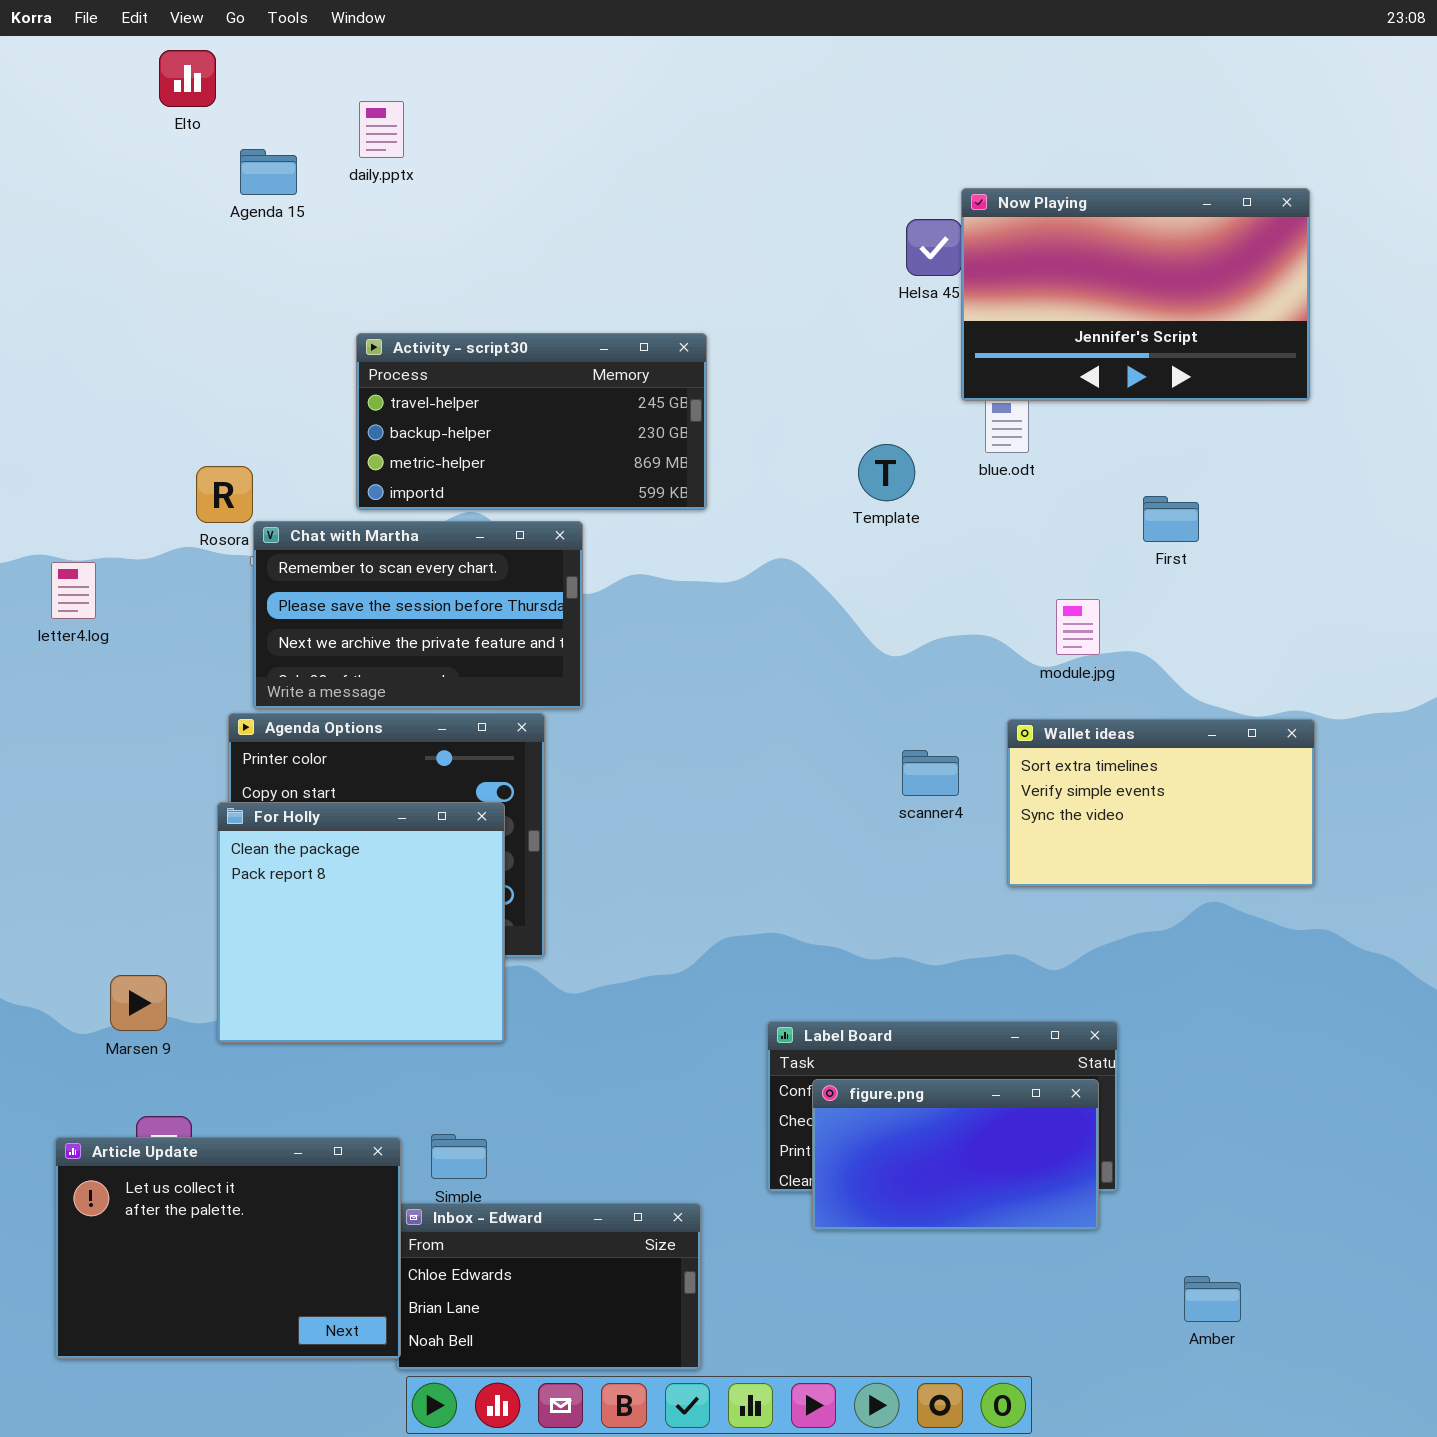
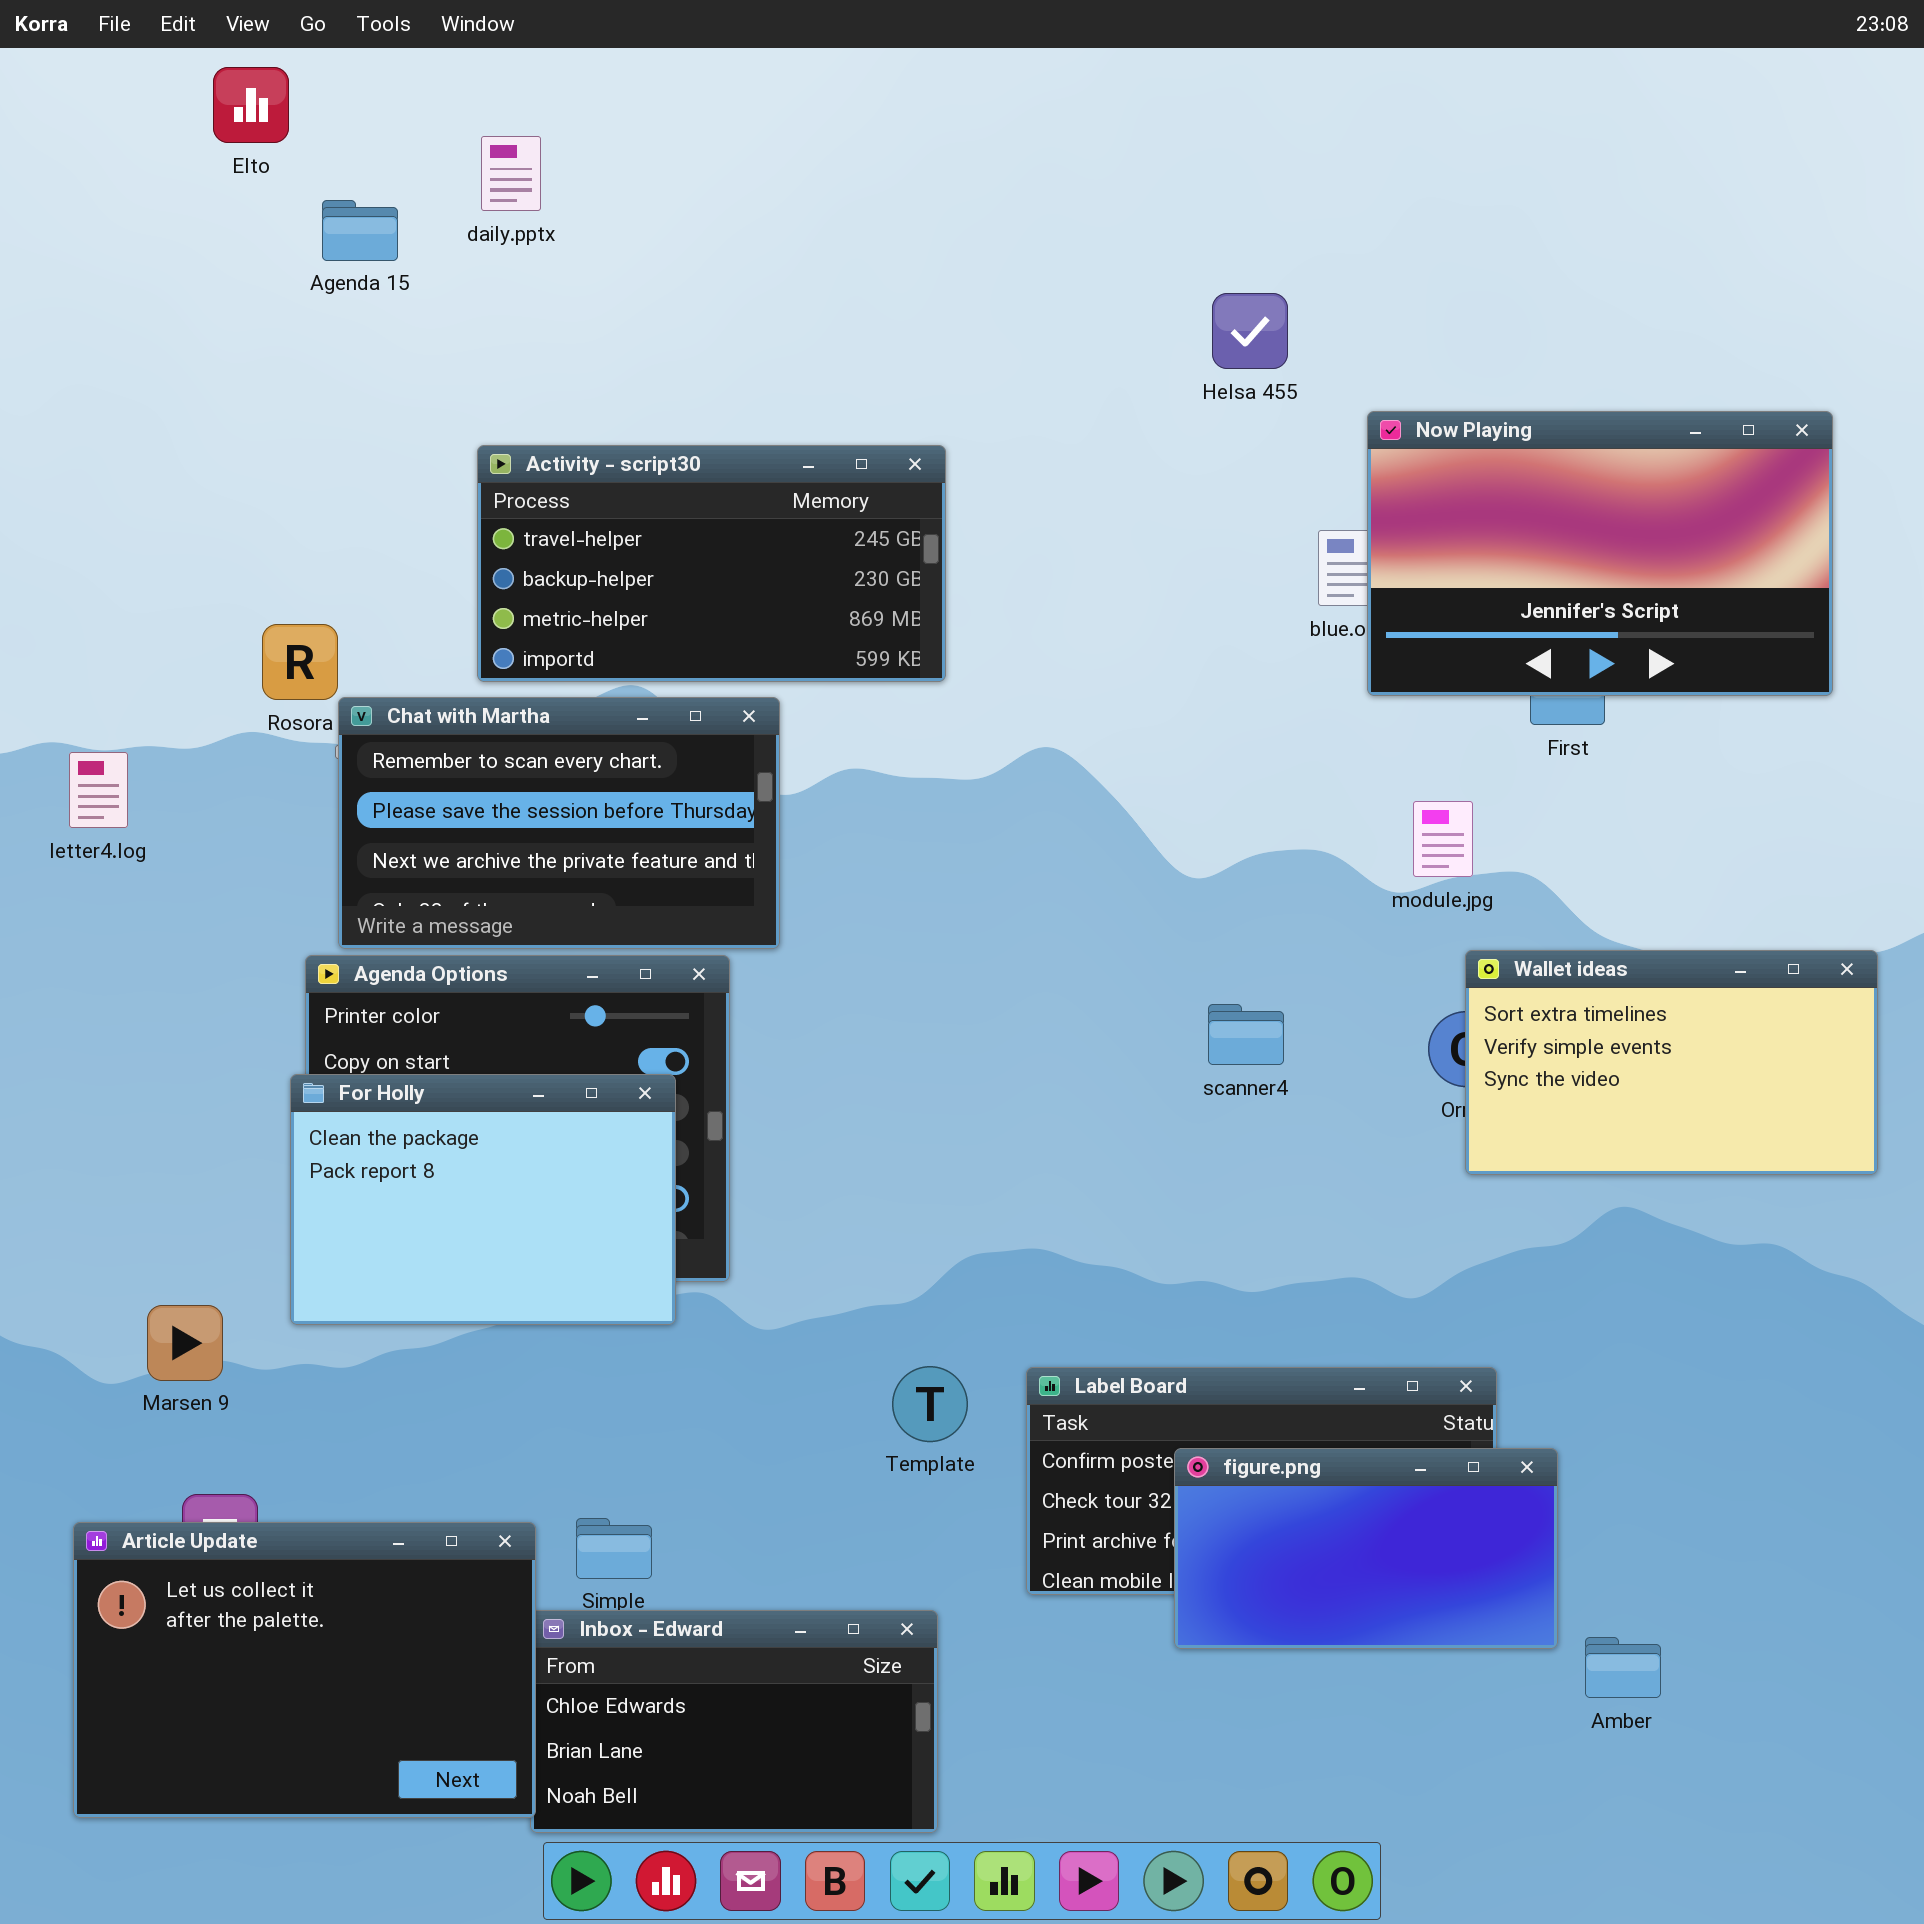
Now Playing: [961,188,1310,401] -> [1367,411,1833,696], moved
Template: [858,444,915,501] -> [892,1366,968,1442], moved
Wallet ideas: [1007,719,1315,887] -> [1465,950,1878,1175], moved
For Holly: [217,802,505,1043] -> [290,1074,676,1325], resized
figure.png: [812,1079,1099,1230] -> [1174,1448,1558,1649], moved
Amber: [1184,1276,1241,1322] -> [1585,1637,1661,1698], moved

